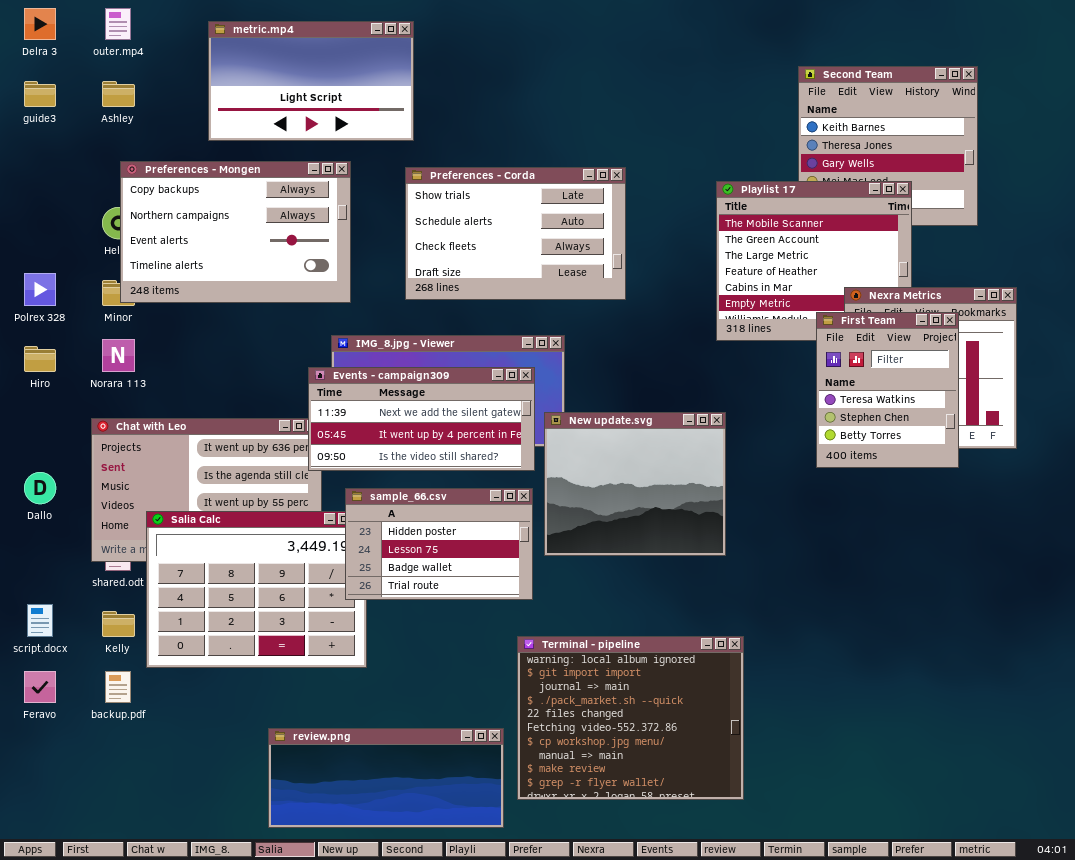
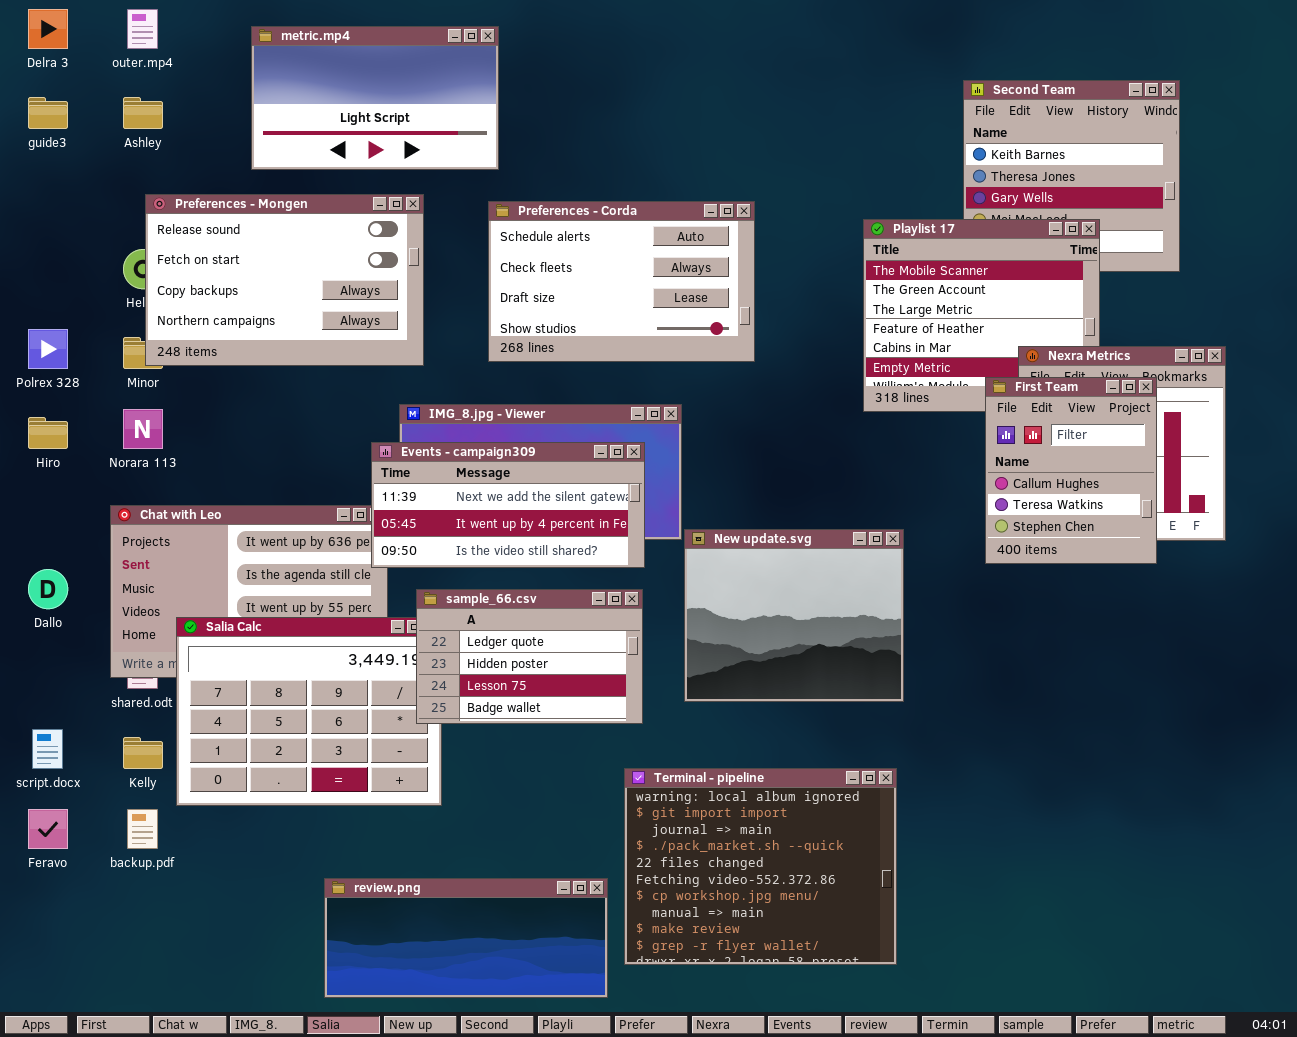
Preferences - Mongen: [120,161,351,303] -> [145,194,424,366], scrolled up 2 rows
Preferences - Corda: [405,167,626,300] -> [488,201,755,362], scrolled down 1 row
First Team: [816,312,959,468] -> [985,377,1157,564], scrolled up 1 row
New update.svg: [544,412,726,556] -> [684,529,904,702], moved
sample_66.csv: [345,488,533,600] -> [416,589,643,724], scrolled up 1 row

